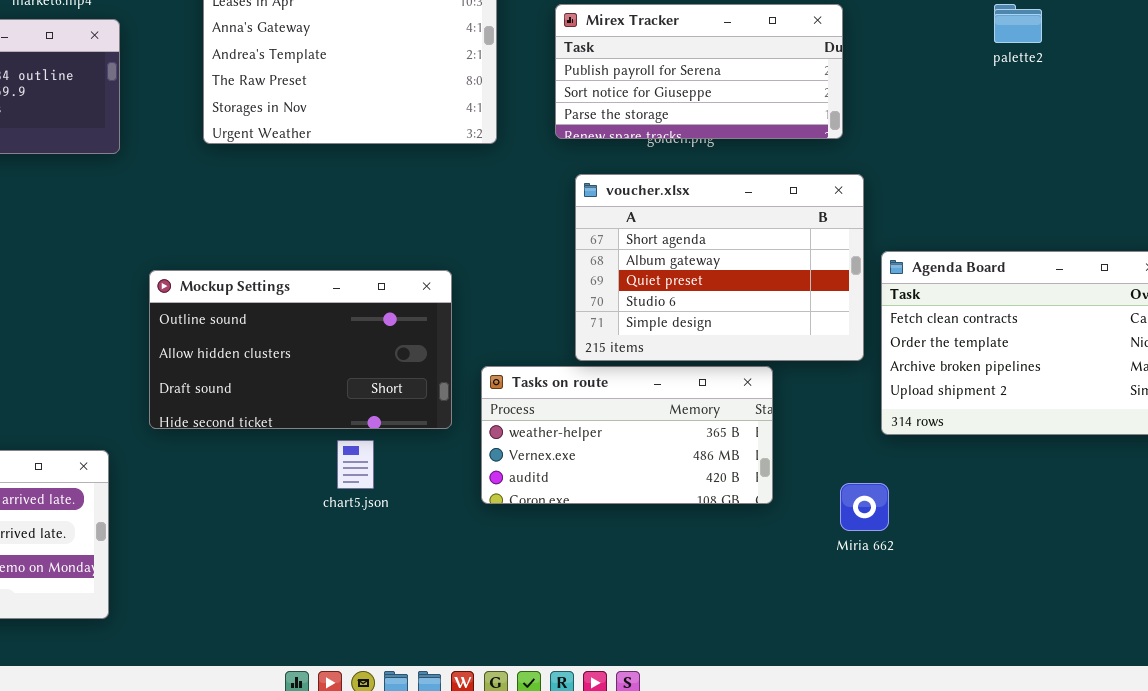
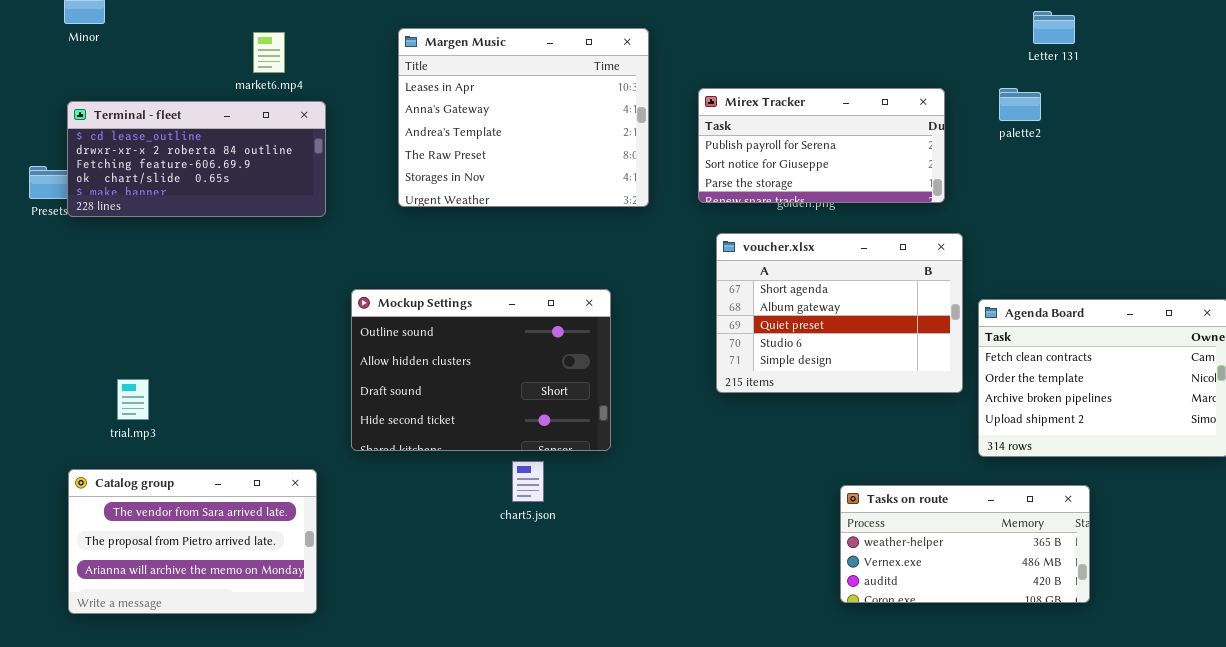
palette2: [994,4,1042,43] -> [999,88,1041,121], moved
Mockup Settings: [149,270,452,429] -> [351,289,611,451], resized
Tasks on route: [481,366,773,504] -> [840,485,1090,603], moved

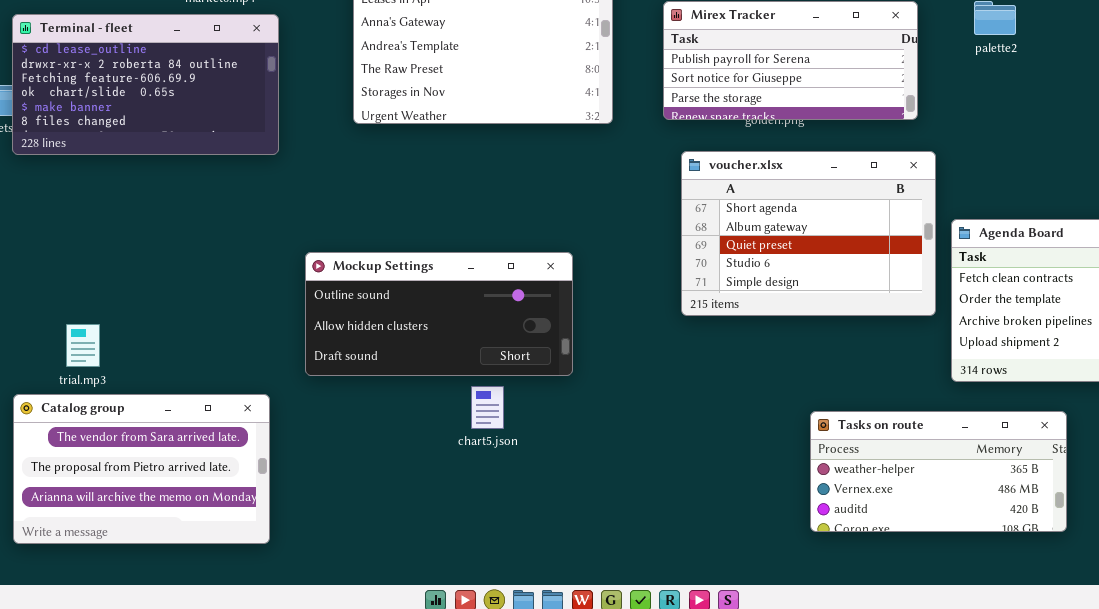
Terminal - fleet: [67,101,326,217] -> [12,14,279,155], resized
Mockup Settings: [351,289,611,451] -> [305,252,573,376], resized
trial.mp3: [117,379,149,420] -> [66,324,100,367], moved

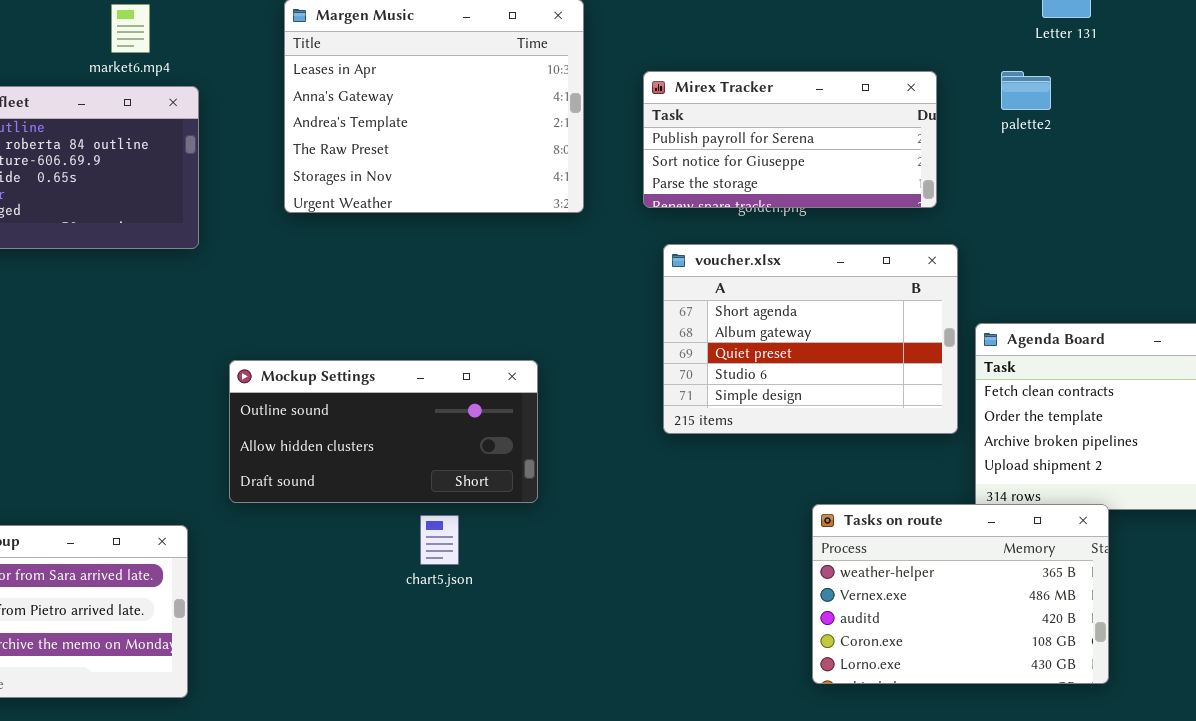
Tasks on route: [810,411,1067,532] -> [812,504,1109,684], resized

